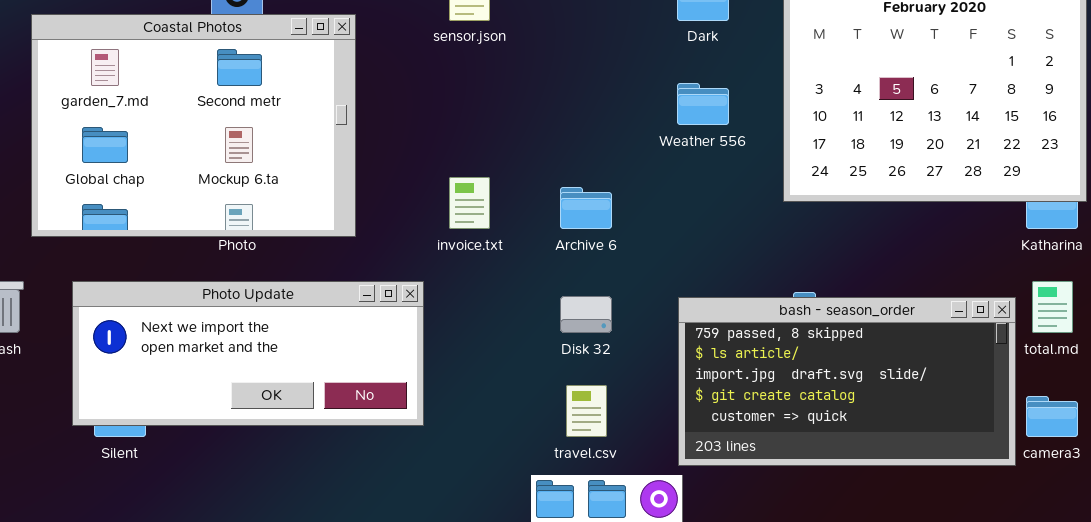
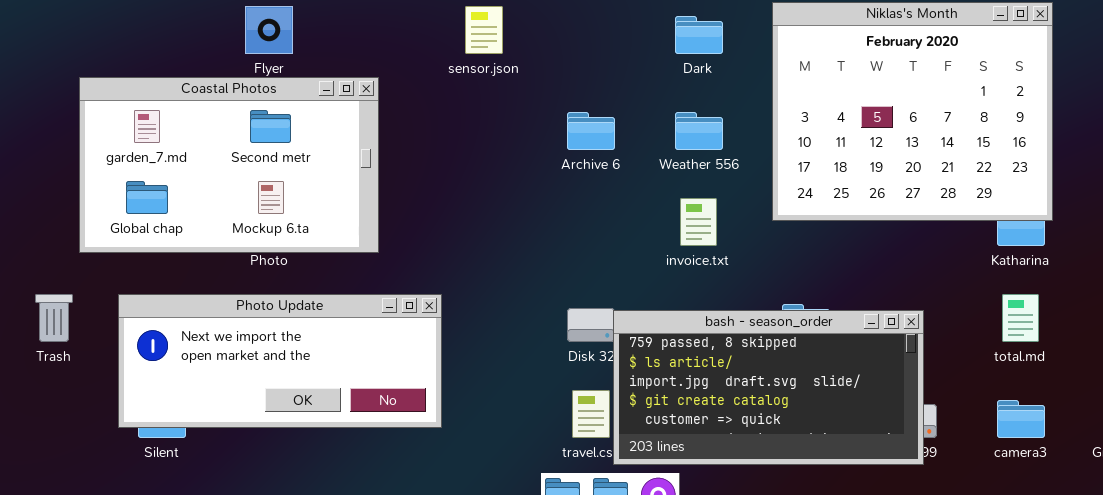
Coastal Photos: [31,14,356,237] -> [79,77,379,253], resized
invoice.txt: [449,177,490,229] -> [680,198,717,246], moved
Archive 6: [560,187,612,229] -> [567,112,615,150], moved
bash - season_order: [678,297,1016,466] -> [613,310,924,465], moved

